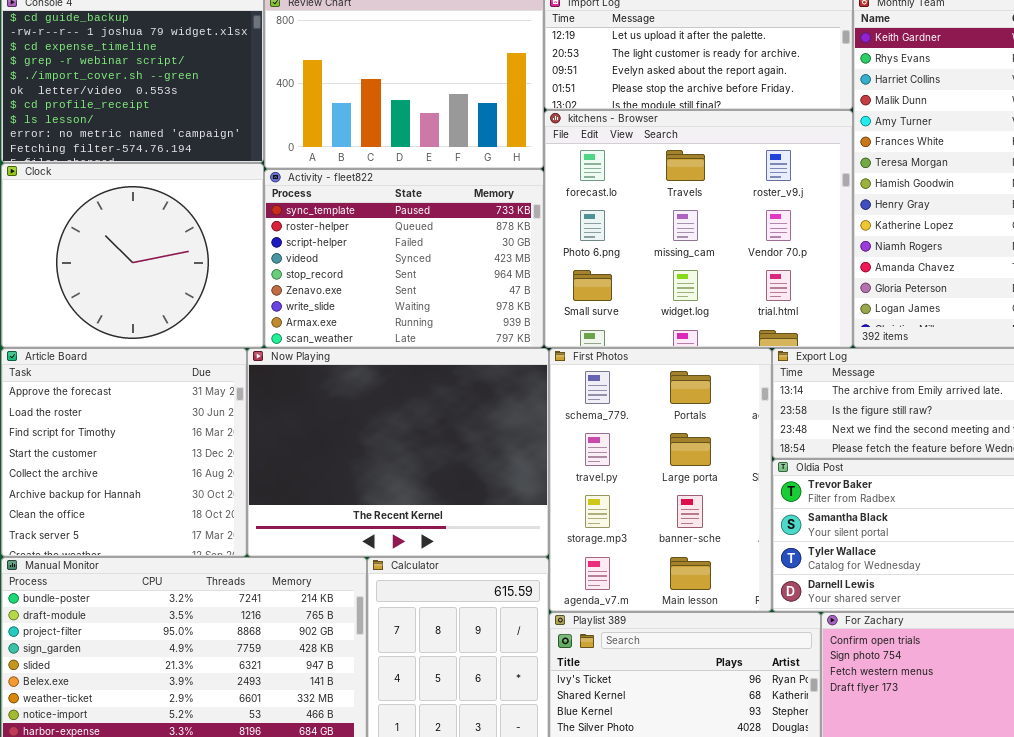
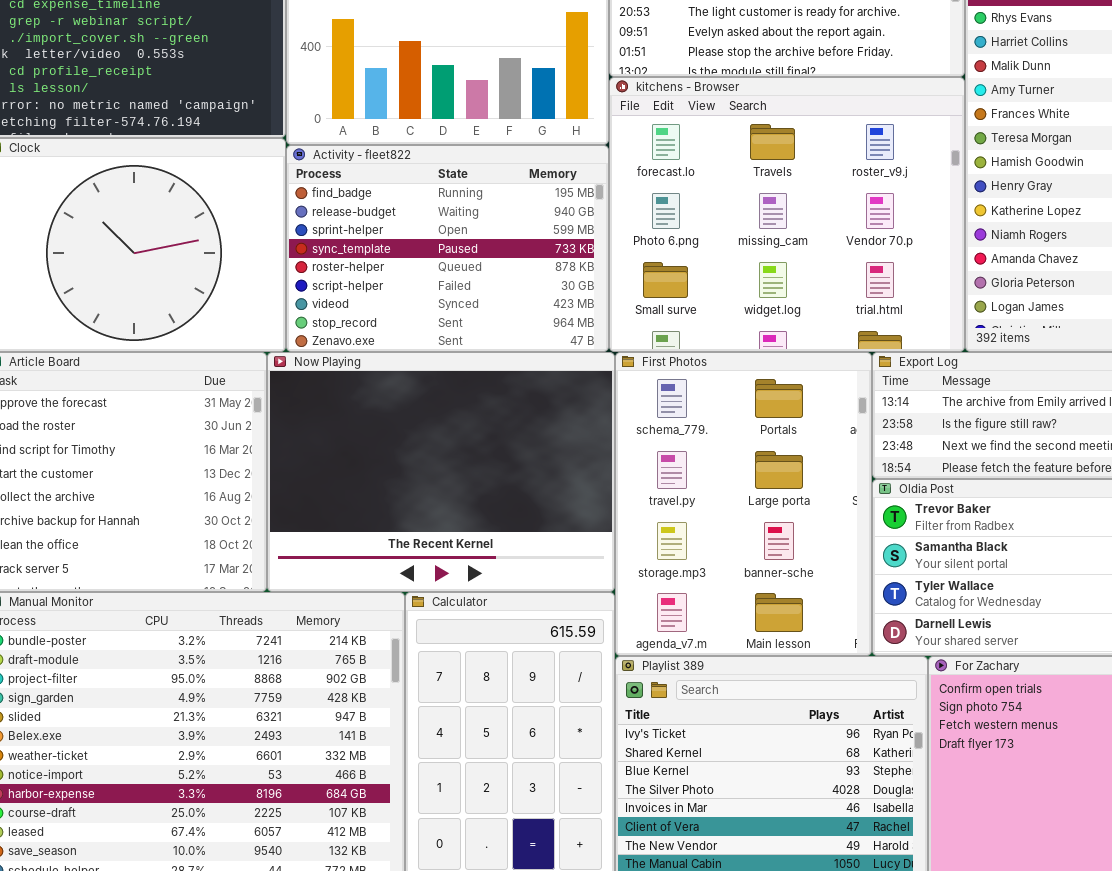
Activity - fleet822: [264,169,544,348] -> [286,145,609,352], scrolled up 3 rows

